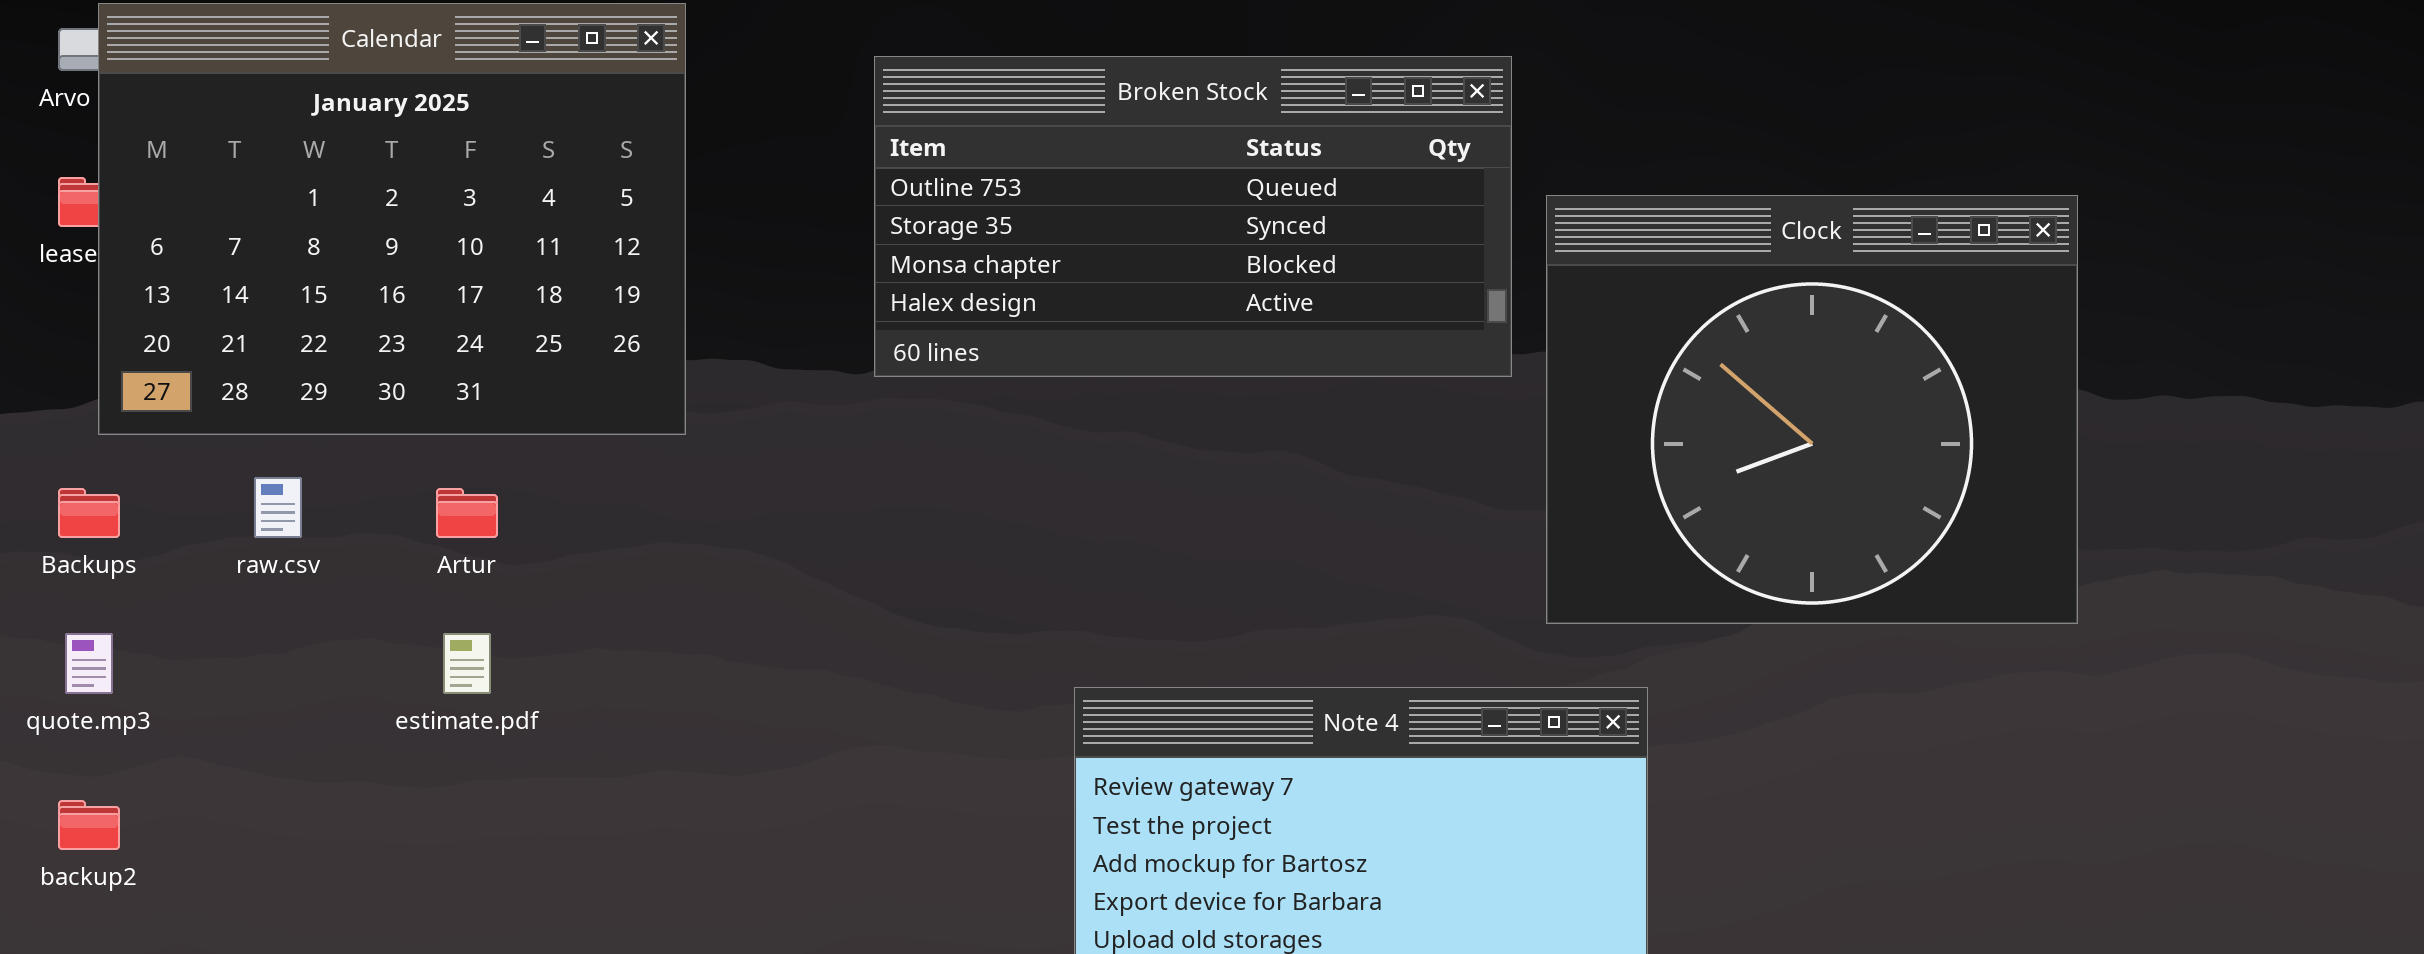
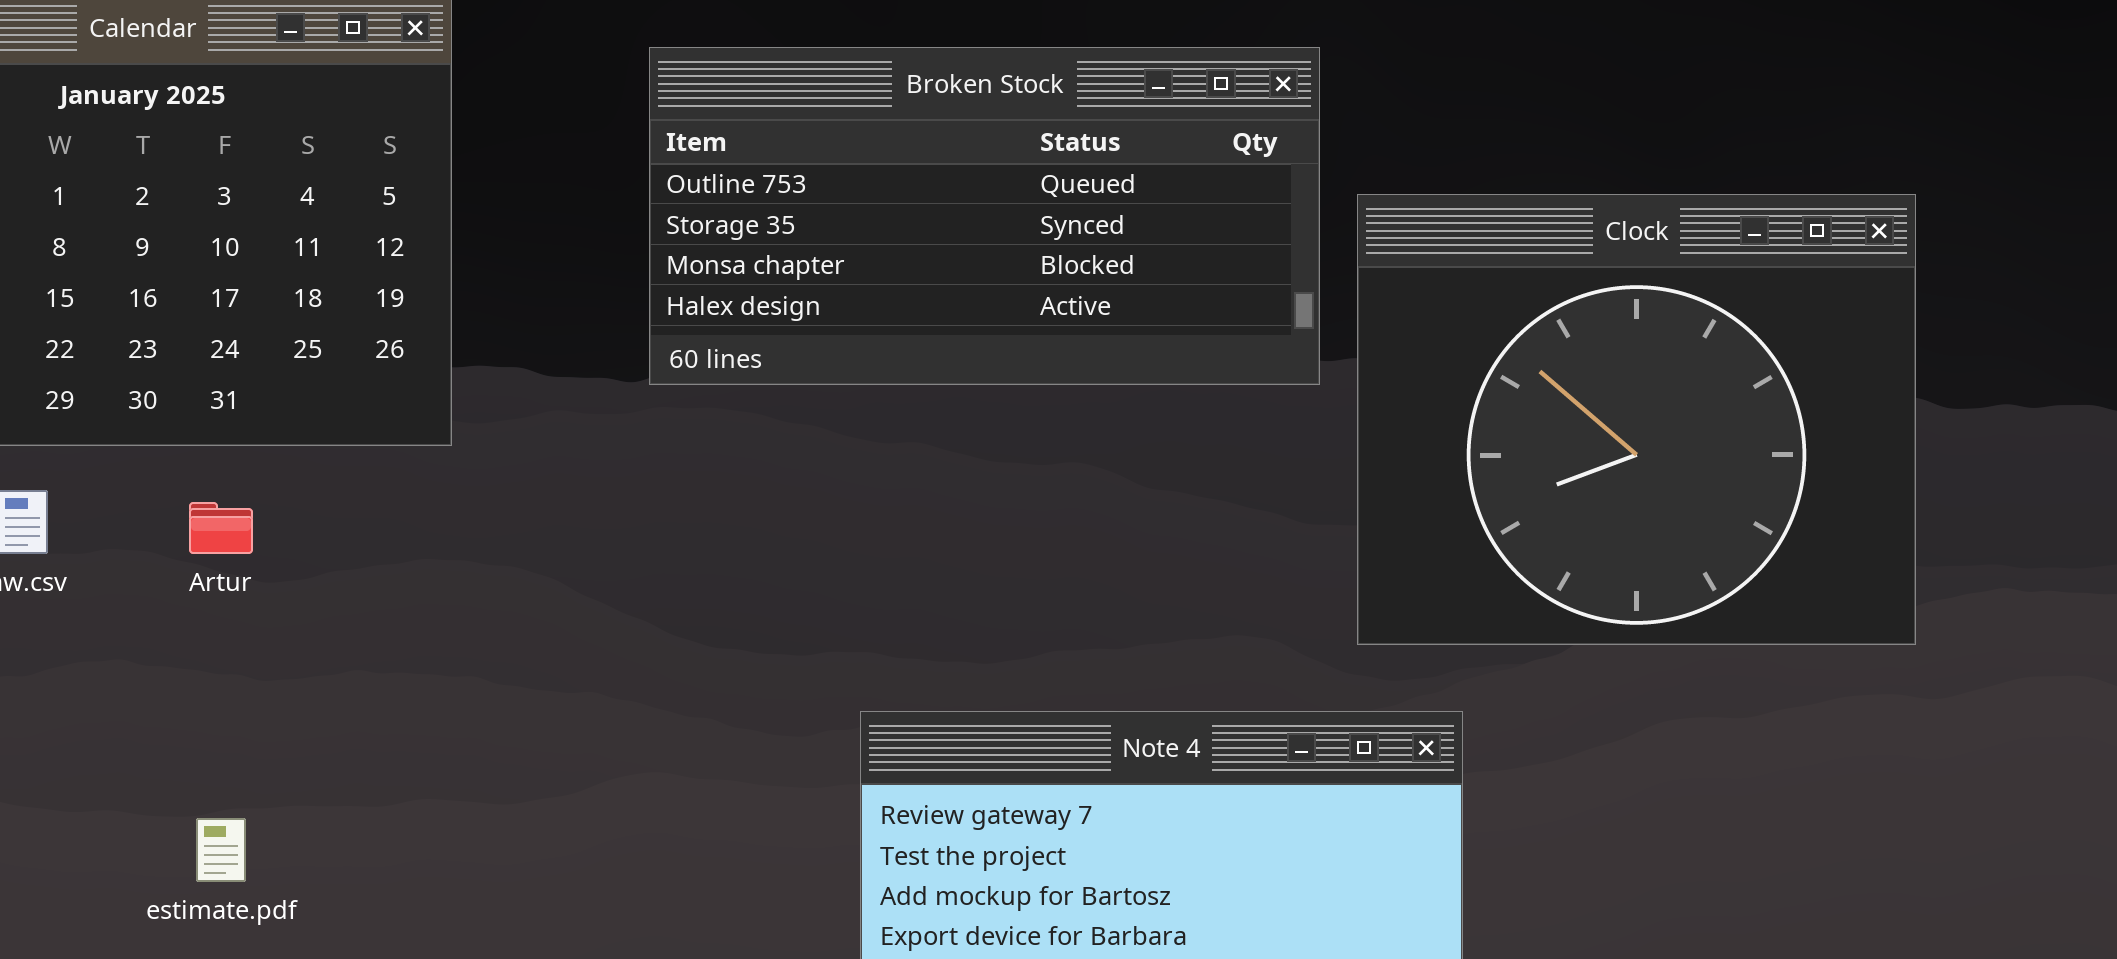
estimate.pdf: [443,633,491,694] -> [196,818,246,882], moved

